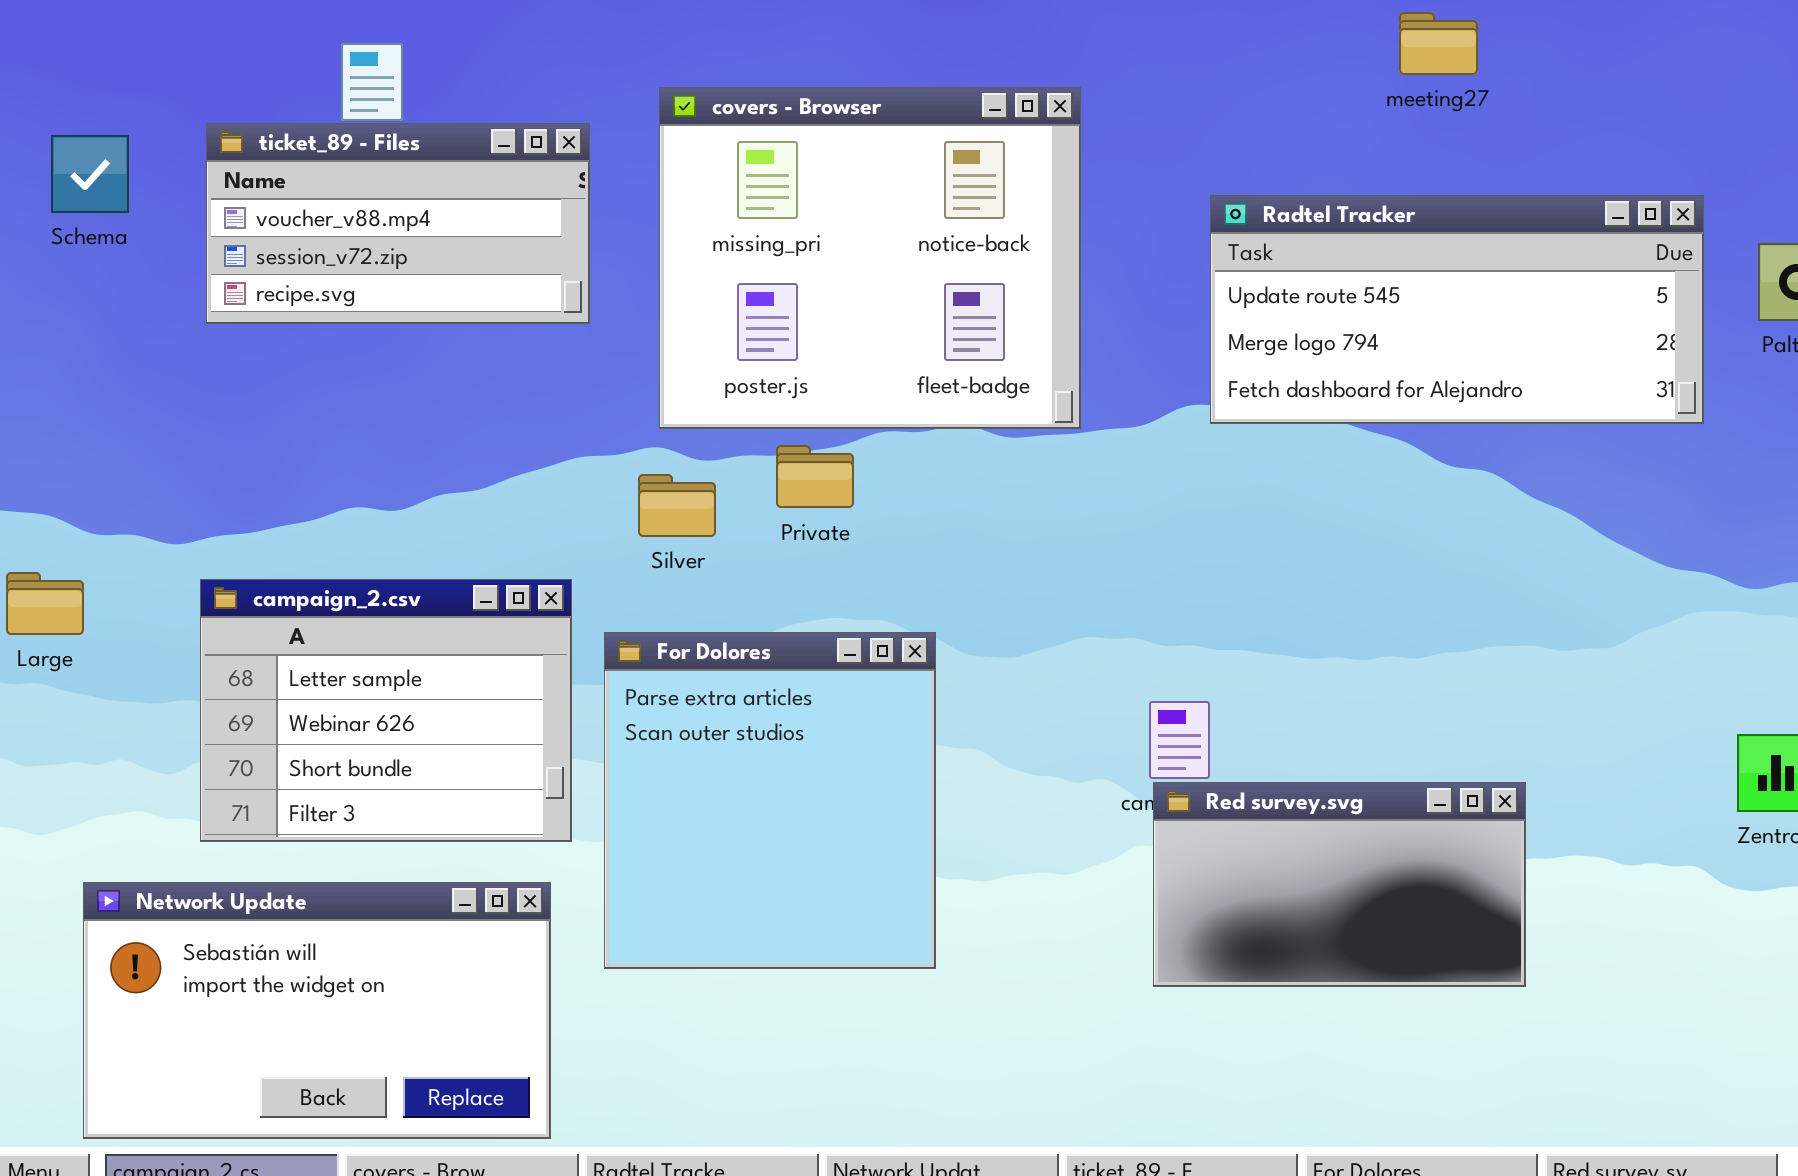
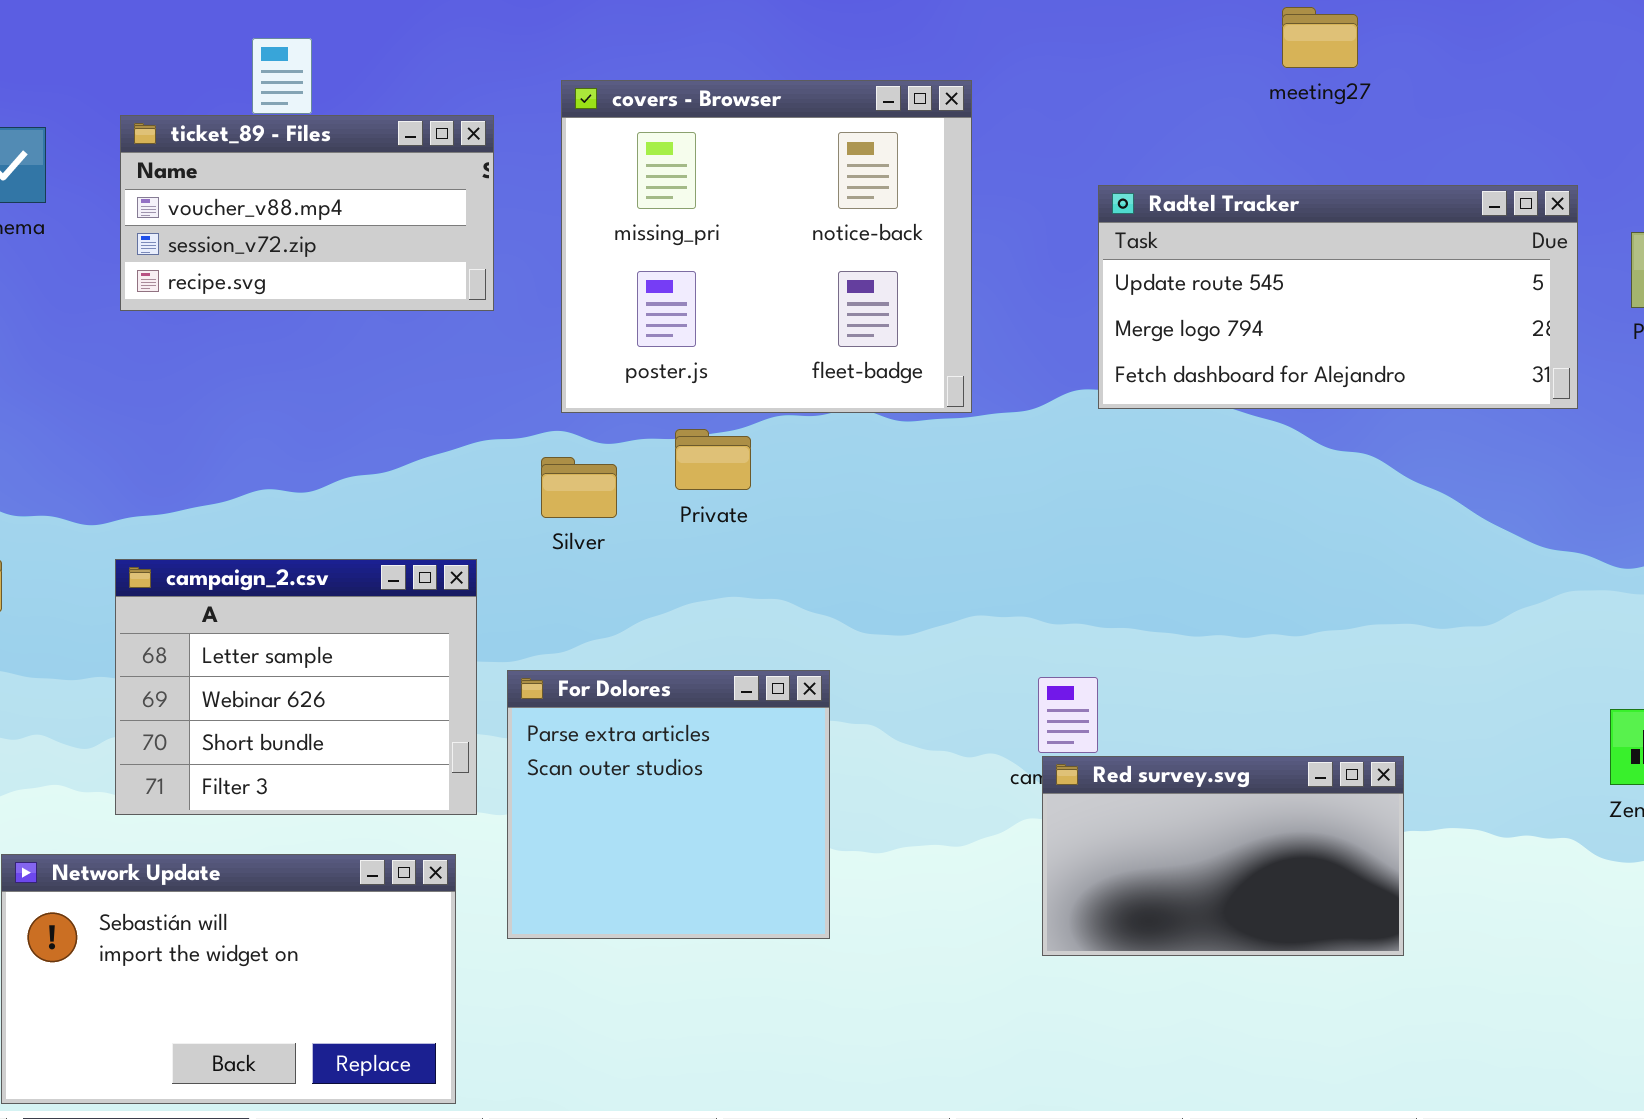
For Dolores: [604,632,936,969] -> [507,670,830,939], resized

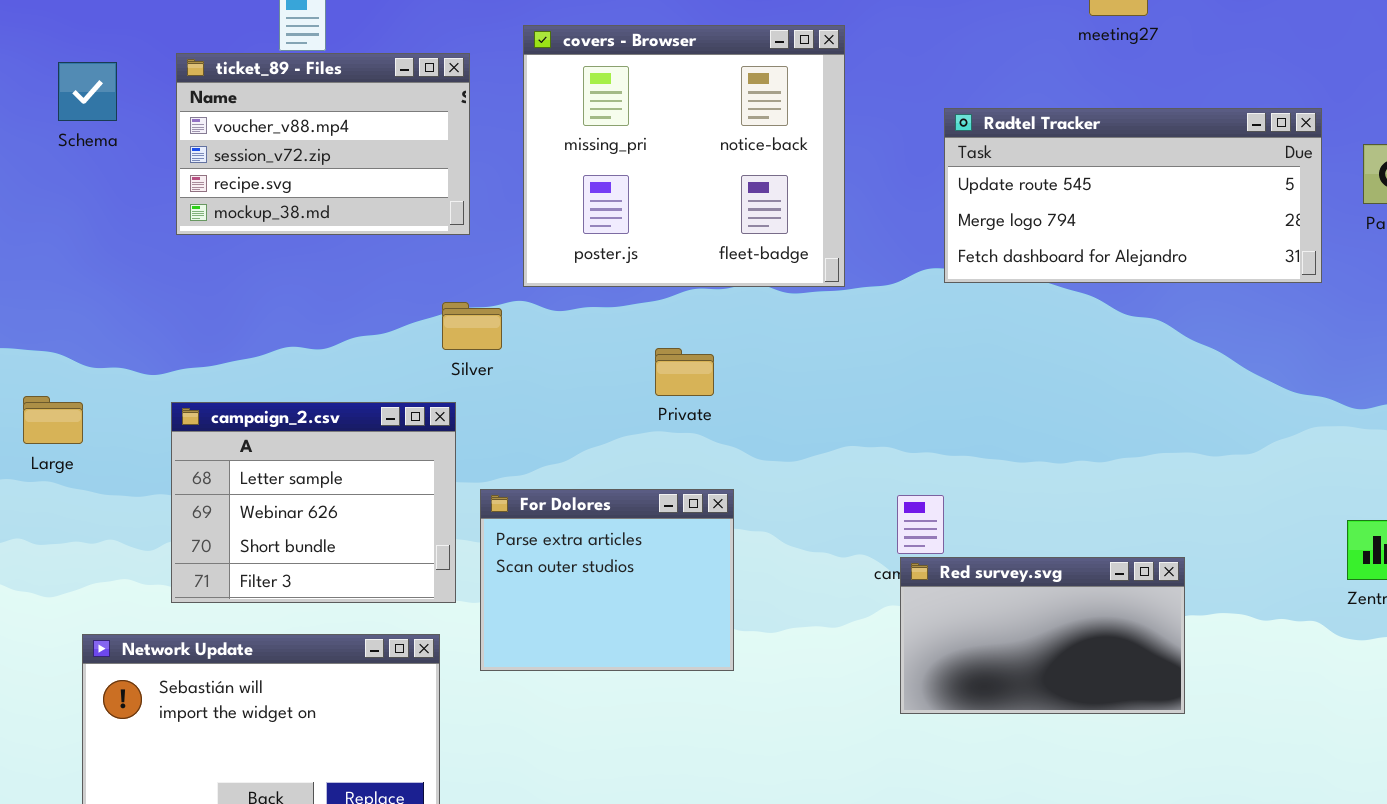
ticket_89 - Files: [120,115,494,311] -> [176,53,470,235], resized
Private: [675,429,751,490] -> [655,348,714,396], moved
Silver: [541,457,617,518] -> [442,302,502,350], moved
For Dolores: [507,670,830,939] -> [480,489,734,671], resized

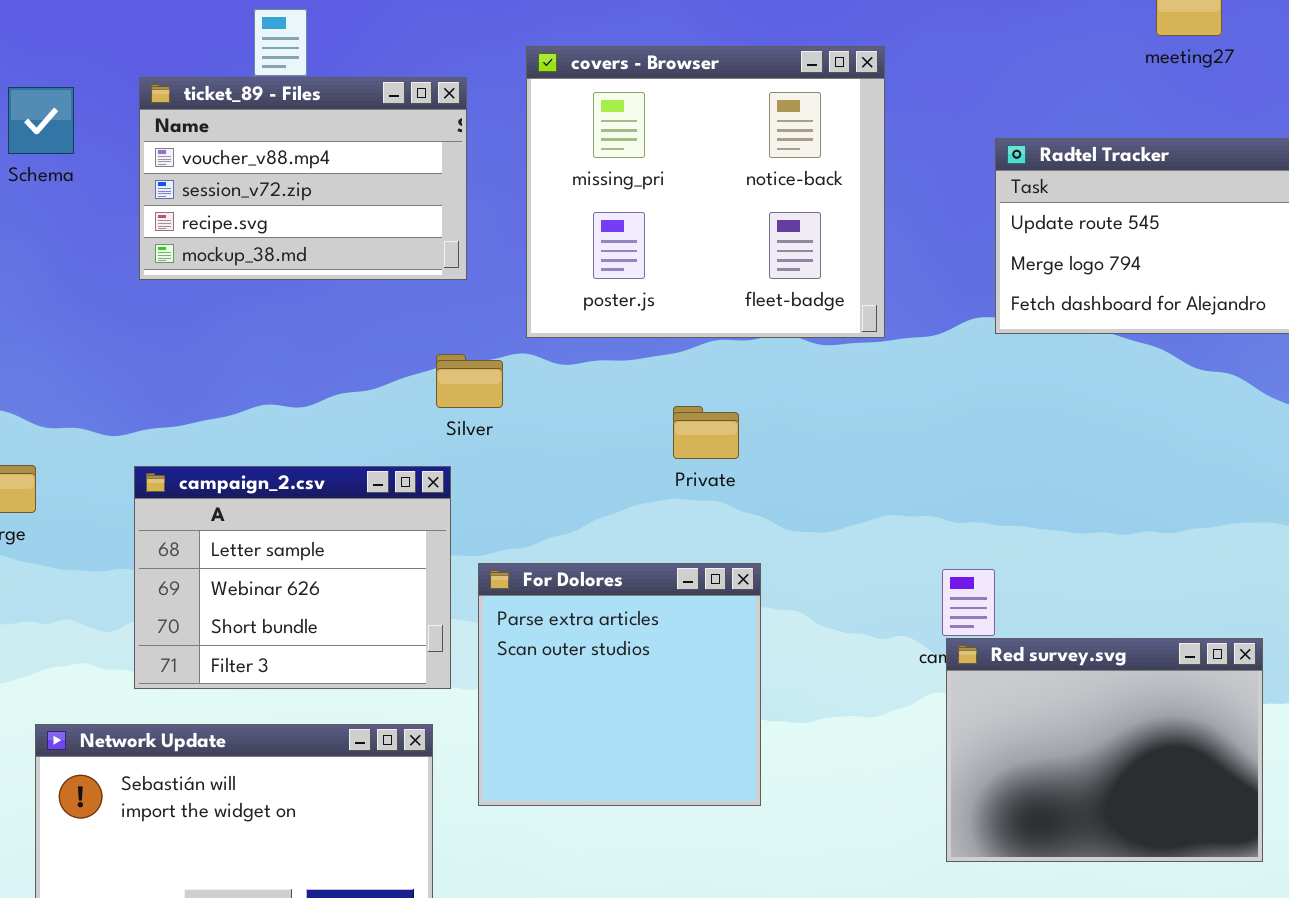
For Dolores: [480,489,734,671] -> [478,563,761,806], resized
Red survey.svg: [900,557,1185,714] -> [946,638,1263,862], resized

